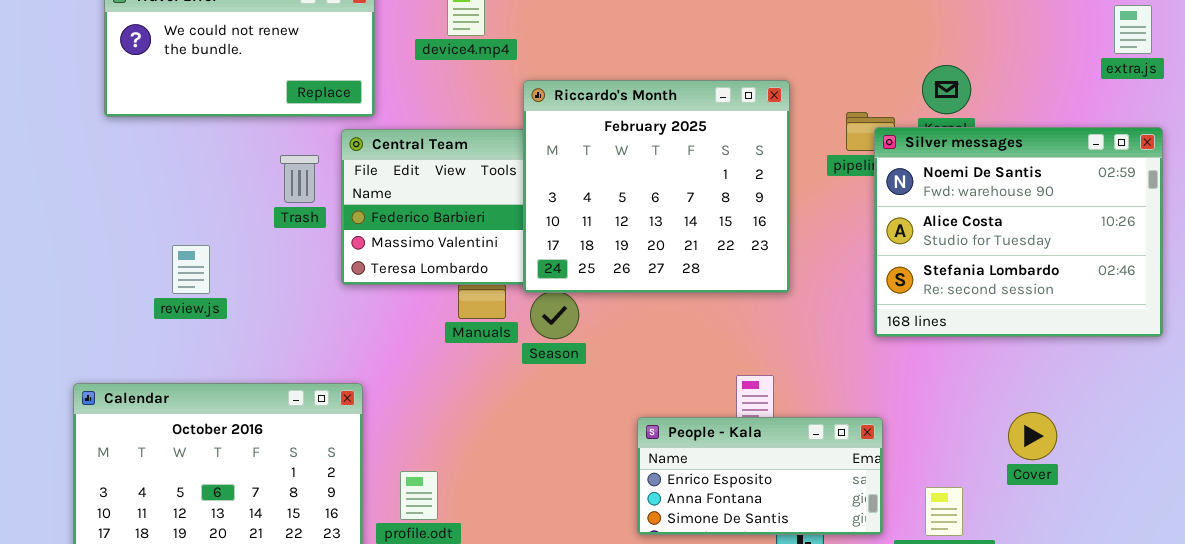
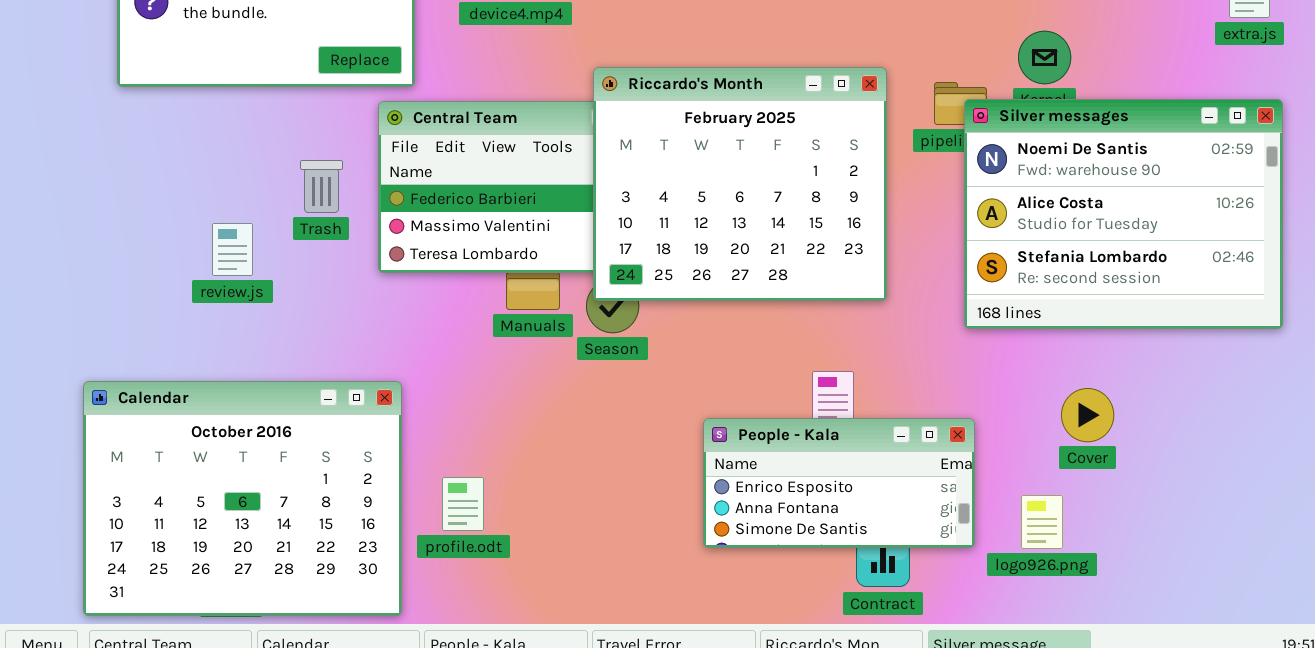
Riccardo's Month: [523,80,790,293] -> [593,67,887,301], moved
Trash: [280,155,319,203] -> [300,160,343,213], moved
review.js: [172,245,210,294] -> [212,223,253,276], moved
Cover: [1008,412,1057,460] -> [1061,388,1114,442], moved

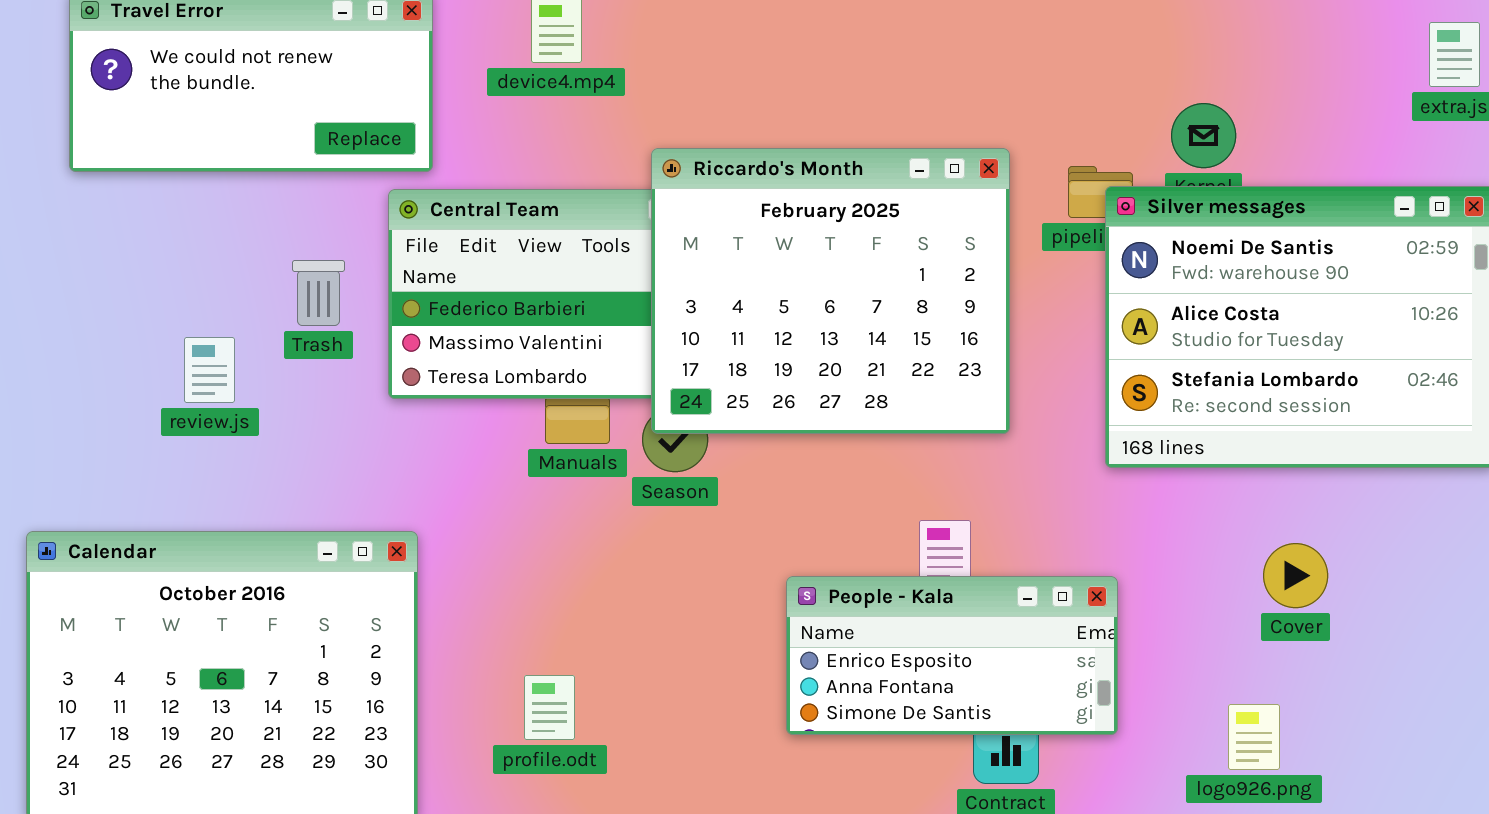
Cover: [1061,388,1114,442] -> [1263,543,1328,608], moved
profile.odt: [442,477,484,531] -> [524,675,575,740], moved
logo926.png: [1021,495,1063,549] -> [1228,704,1280,770], moved

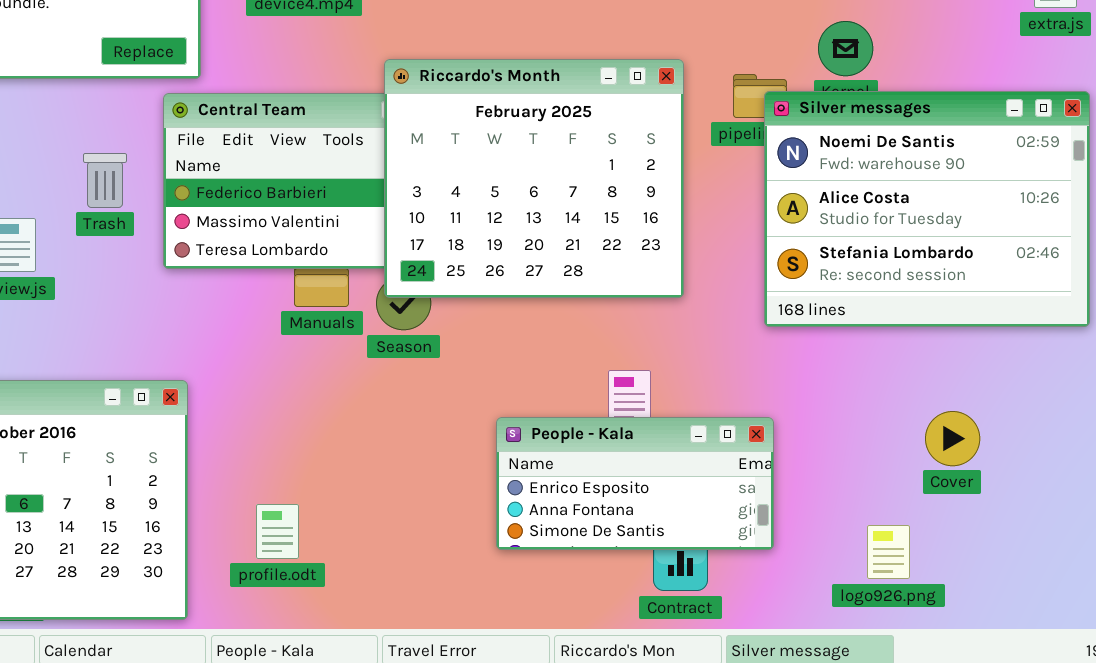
Cover: [1263,543,1328,608] -> [925,411,980,466], moved
profile.odt: [524,675,575,740] -> [256,504,299,559], moved

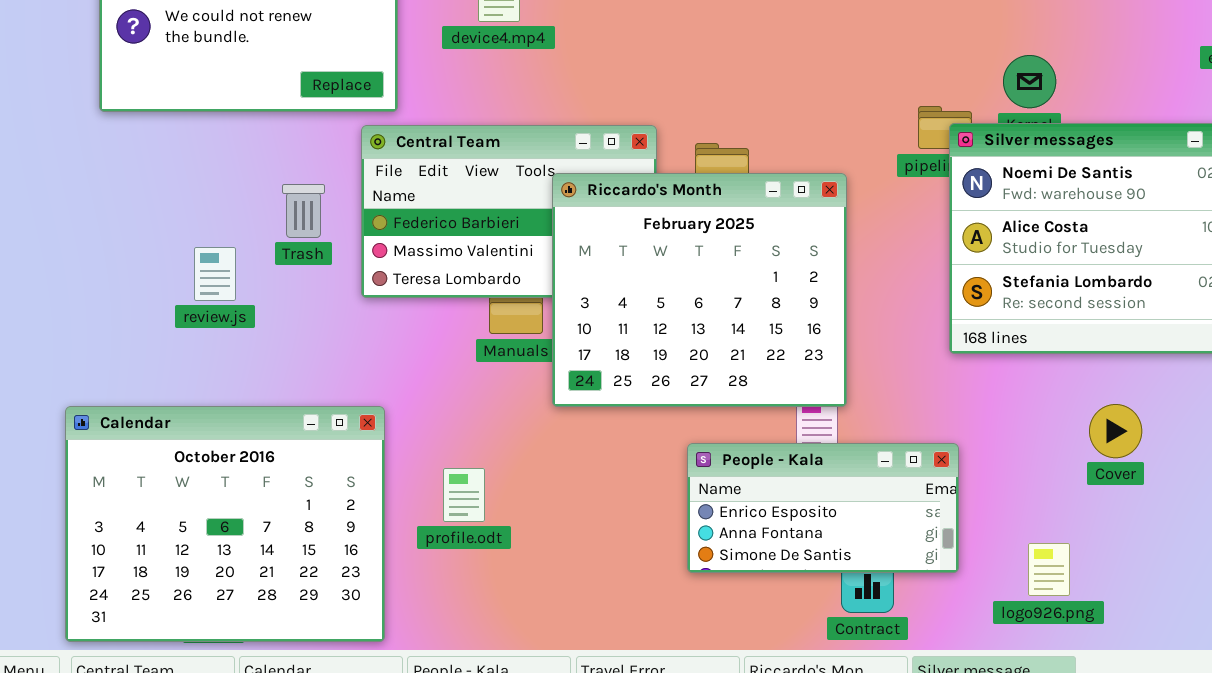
Riccardo's Month: [384,59,684,298] -> [552,173,847,407], moved
Cover: [925,411,980,466] -> [1089,404,1142,458], moved
profile.odt: [256,504,299,559] -> [443,468,485,522], moved
logo926.png: [867,525,910,579] -> [1028,543,1070,596], moved

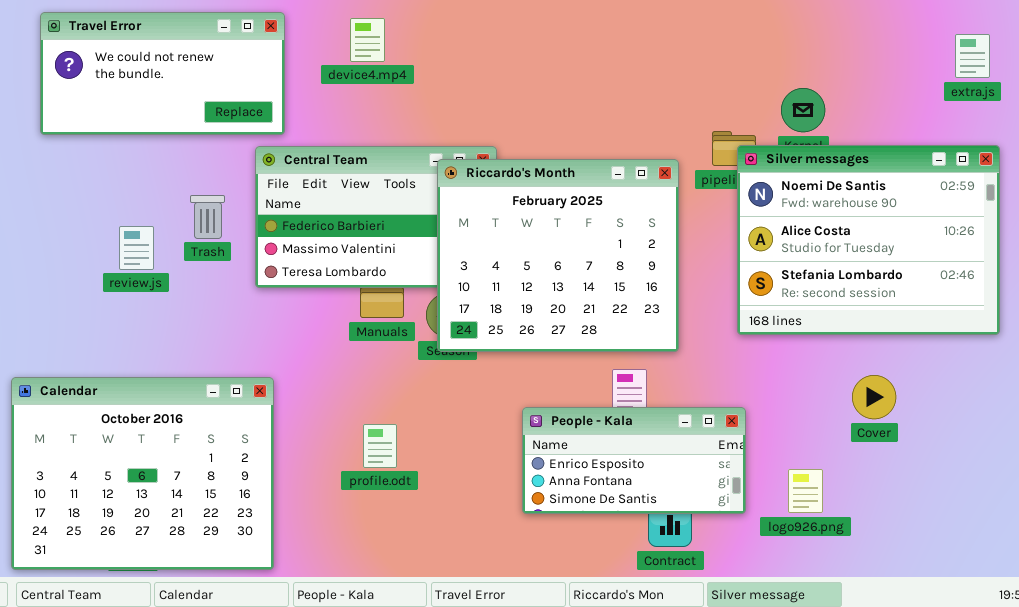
Riccardo's Month: [552,173,847,407] -> [437,159,679,352], moved
review.js: [194,247,236,301] -> [119,226,154,270], moved
profile.odt: [443,468,485,522] -> [363,424,397,468], moved
logo926.png: [1028,543,1070,596] -> [788,469,823,513], moved

